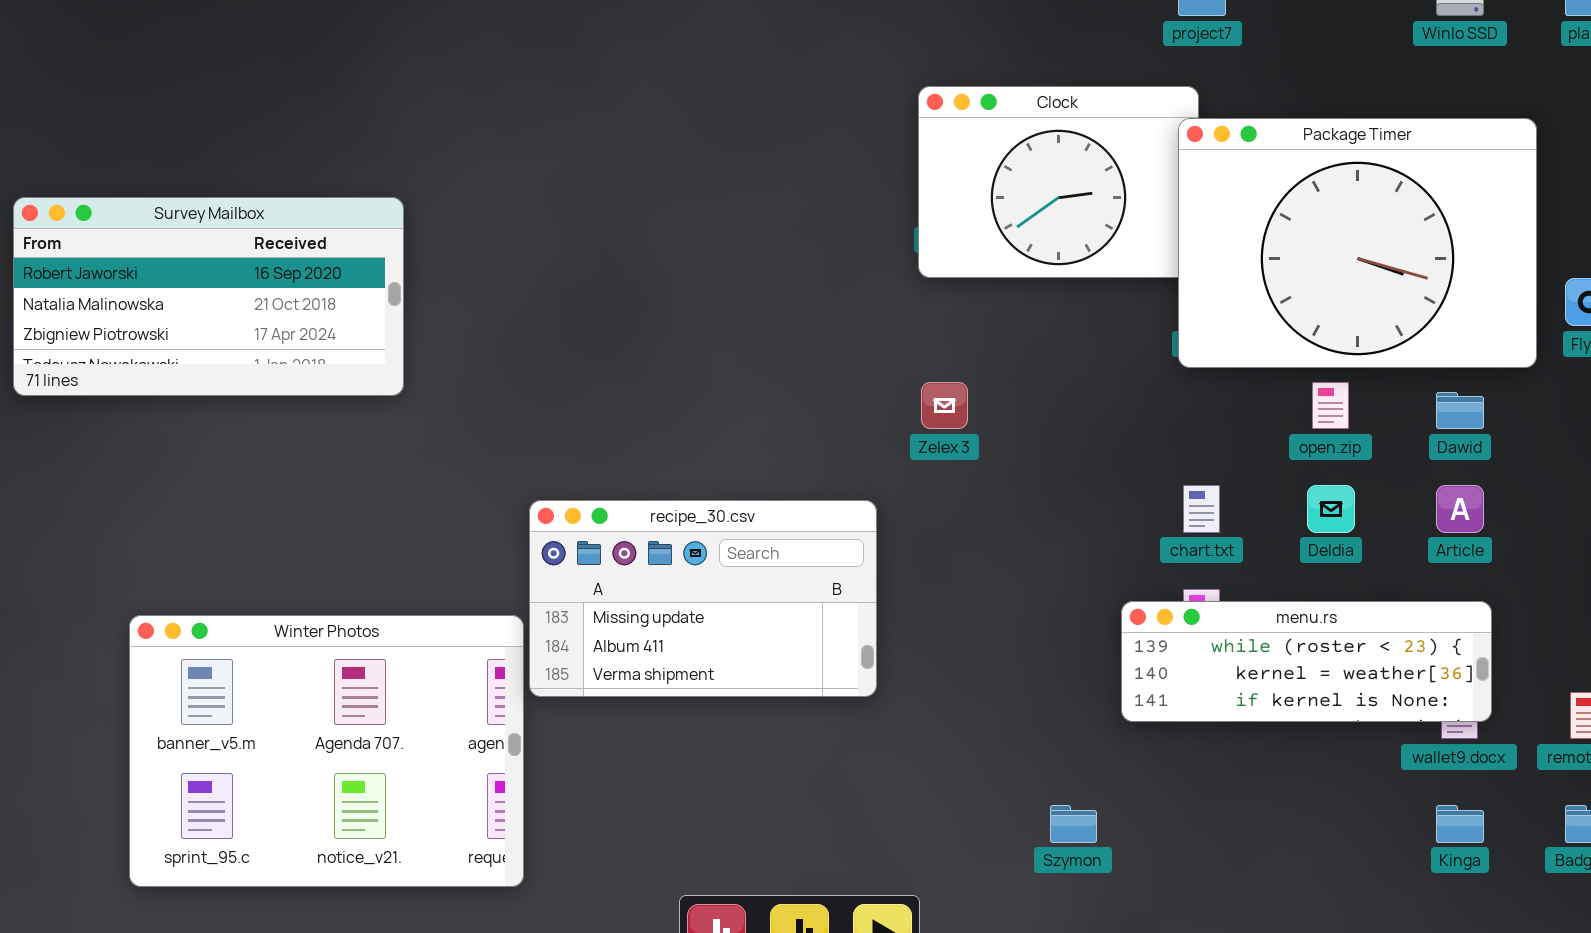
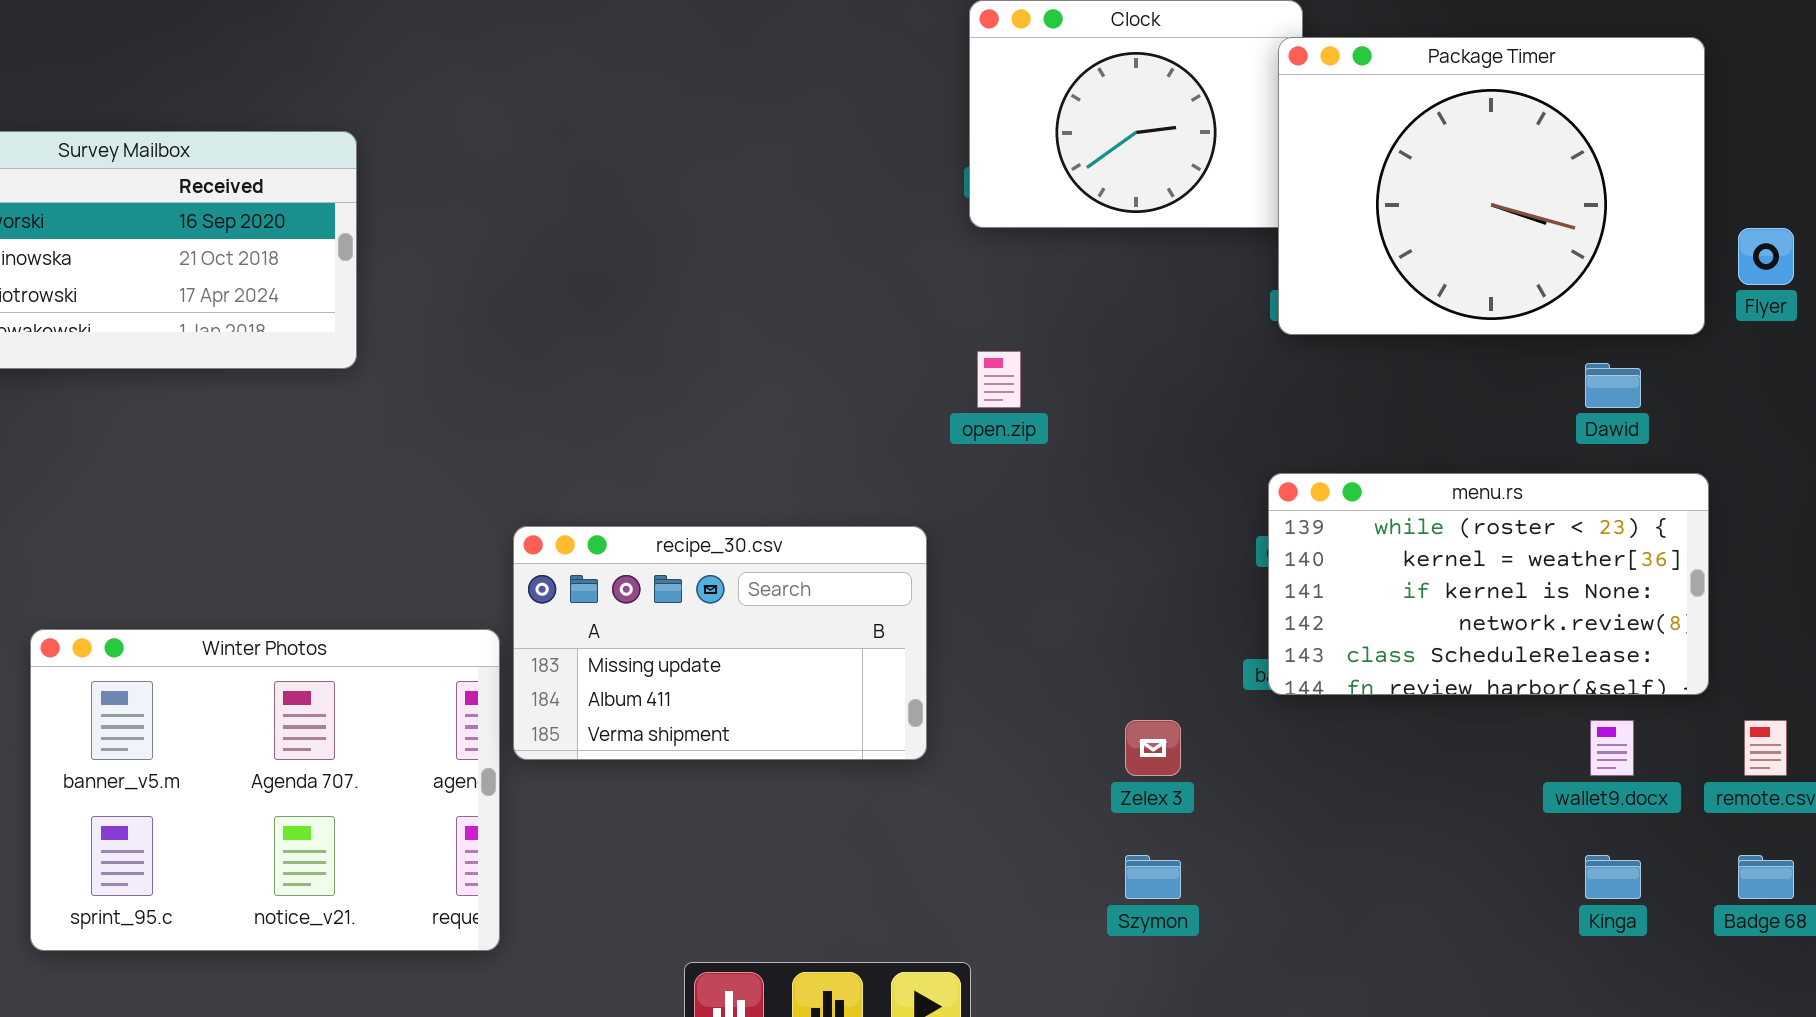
Zelex 3: [921,382,968,429] -> [1125,720,1181,776], moved
open.zip: [1312,382,1349,429] -> [977,351,1021,408], moved
recipe_30.csv: [529,500,877,697] -> [513,526,927,760], moved
menu.rs: [1121,601,1492,722] -> [1268,473,1709,695], moved, resized

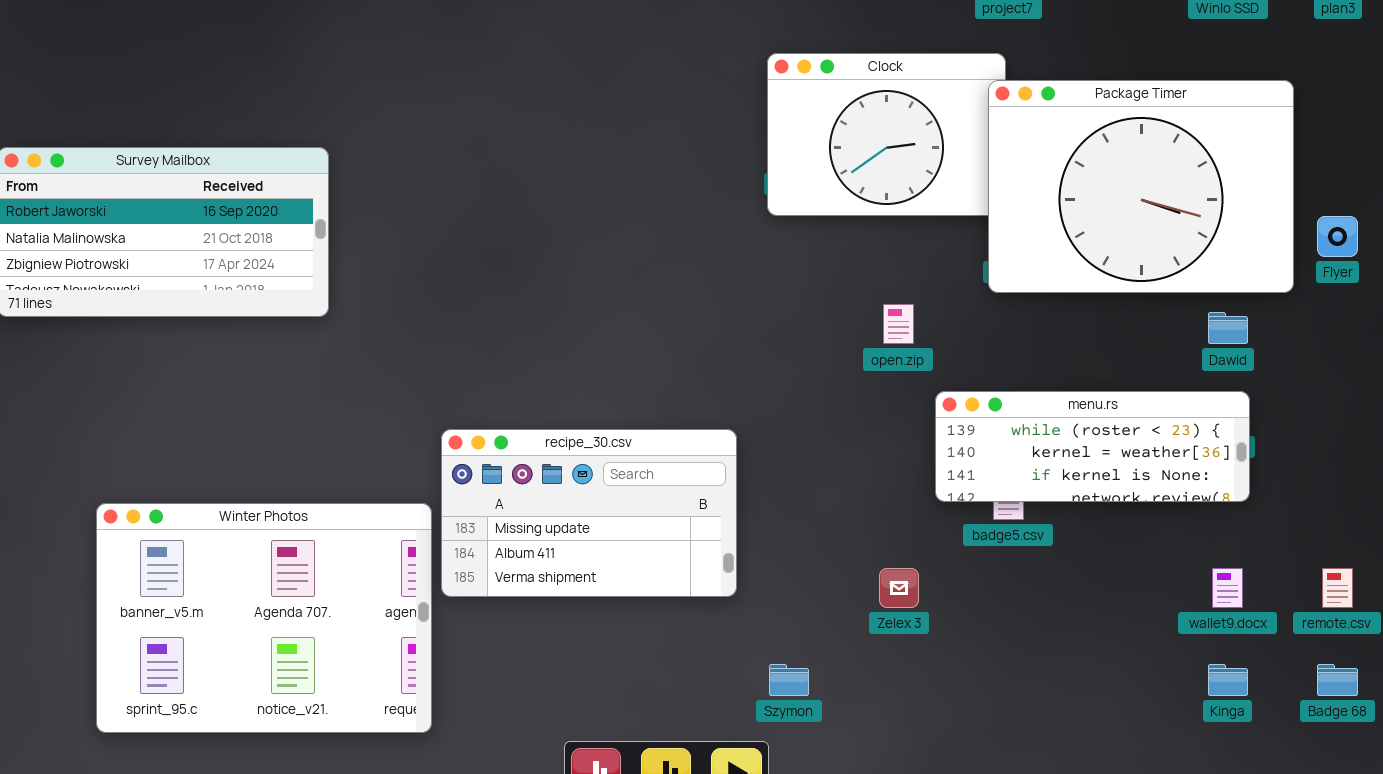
open.zip: [977,351,1021,408] -> [883,304,914,344], moved
menu.rs: [1268,473,1709,695] -> [935,391,1250,502], moved, resized
Szymon: [1125,855,1181,899] -> [769,664,809,696], moved

